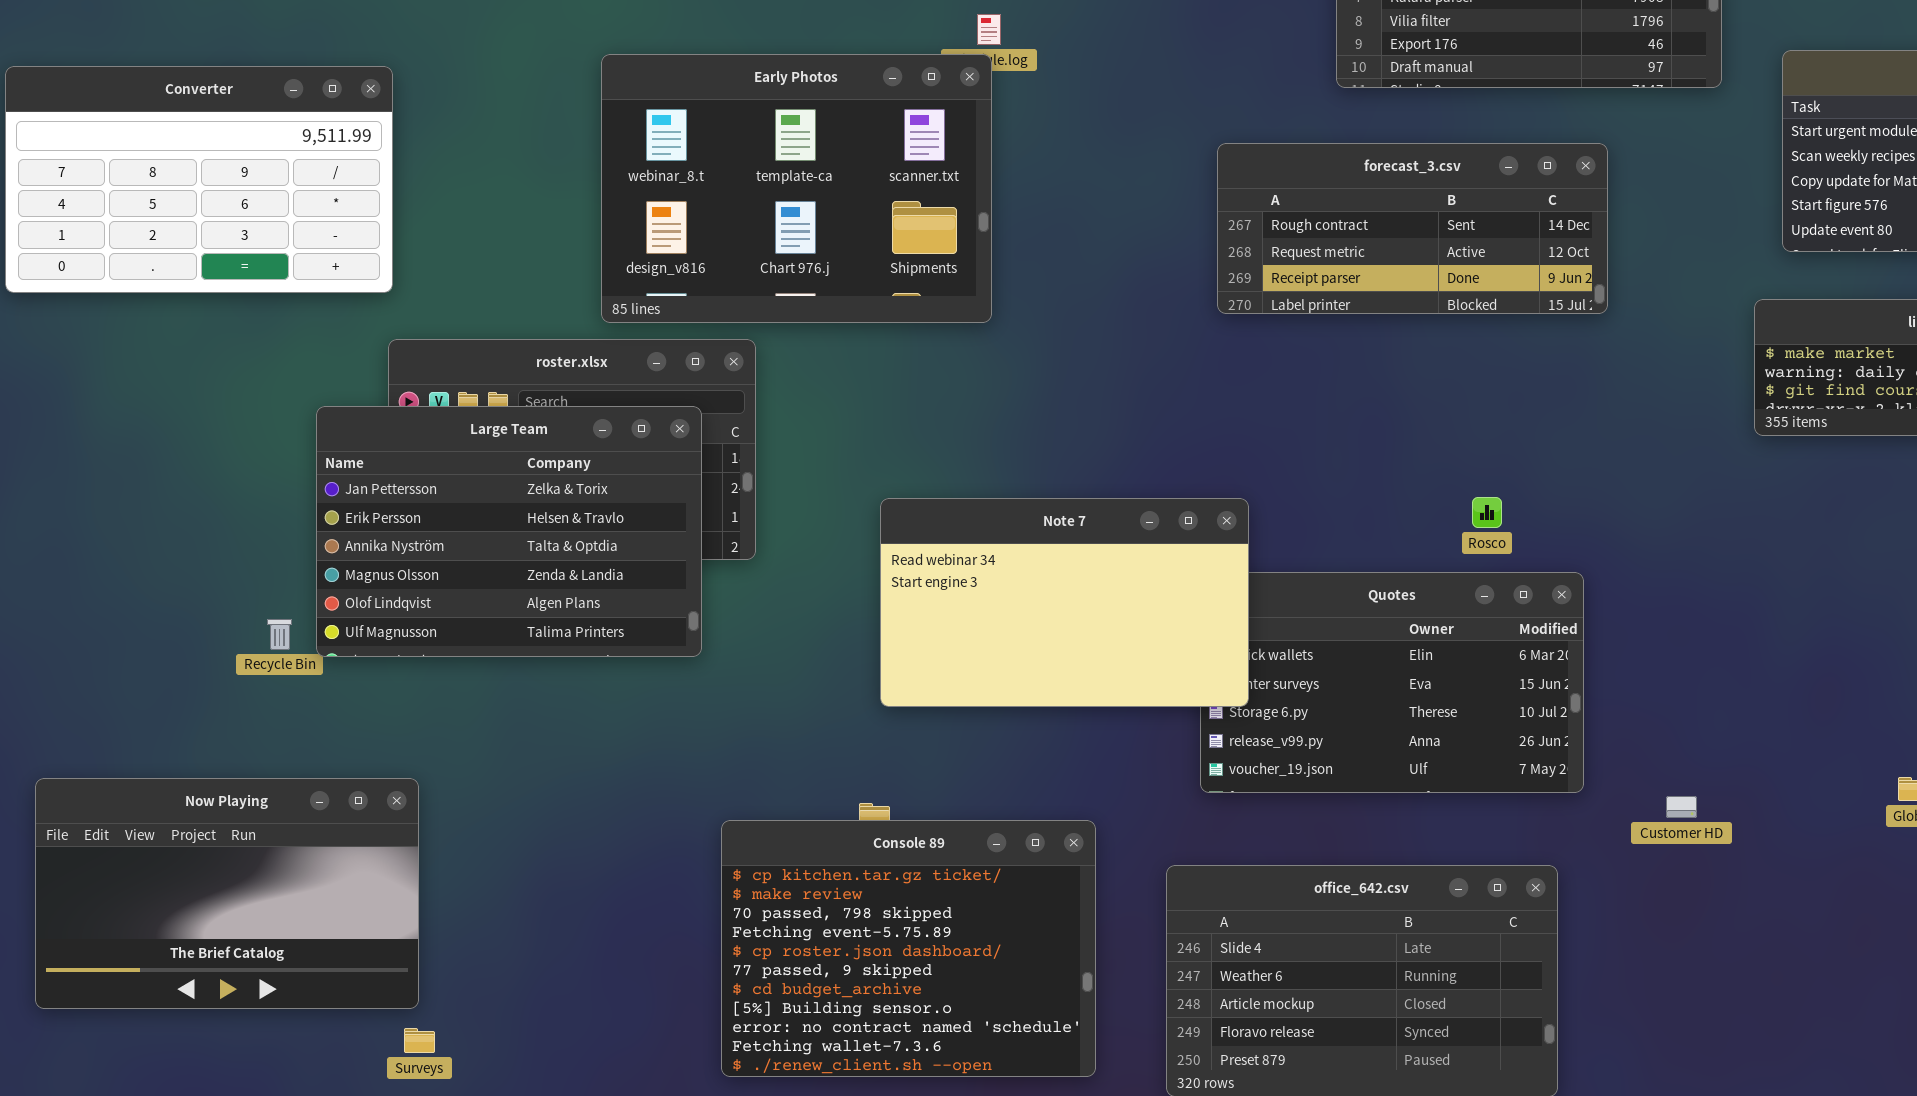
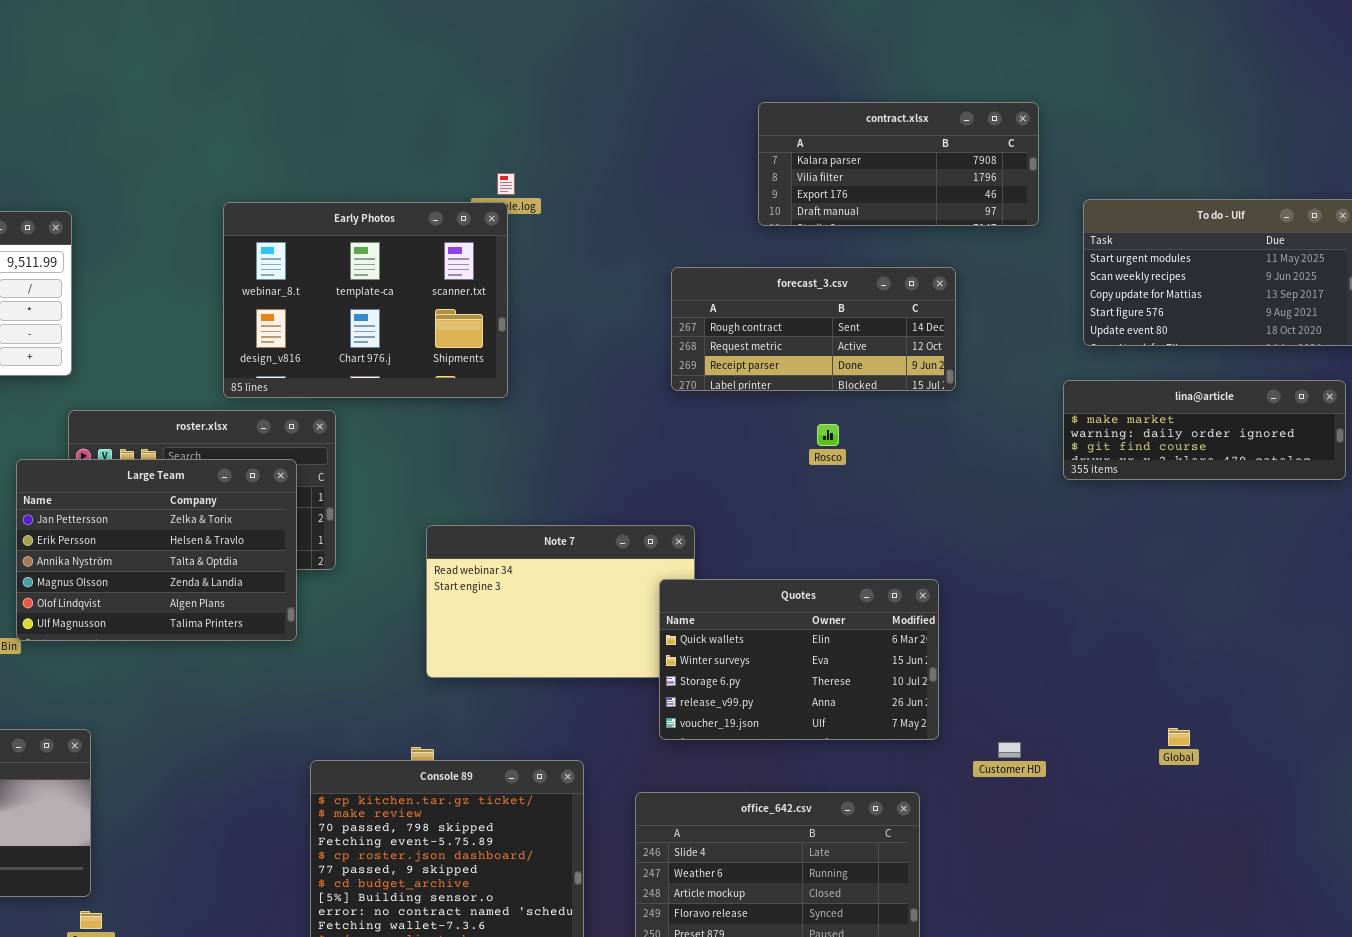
Rosco: [1472,497,1502,528] -> [817,424,839,446], moved
Quotes: [1200,572,1584,793] -> [659,579,939,740], raised

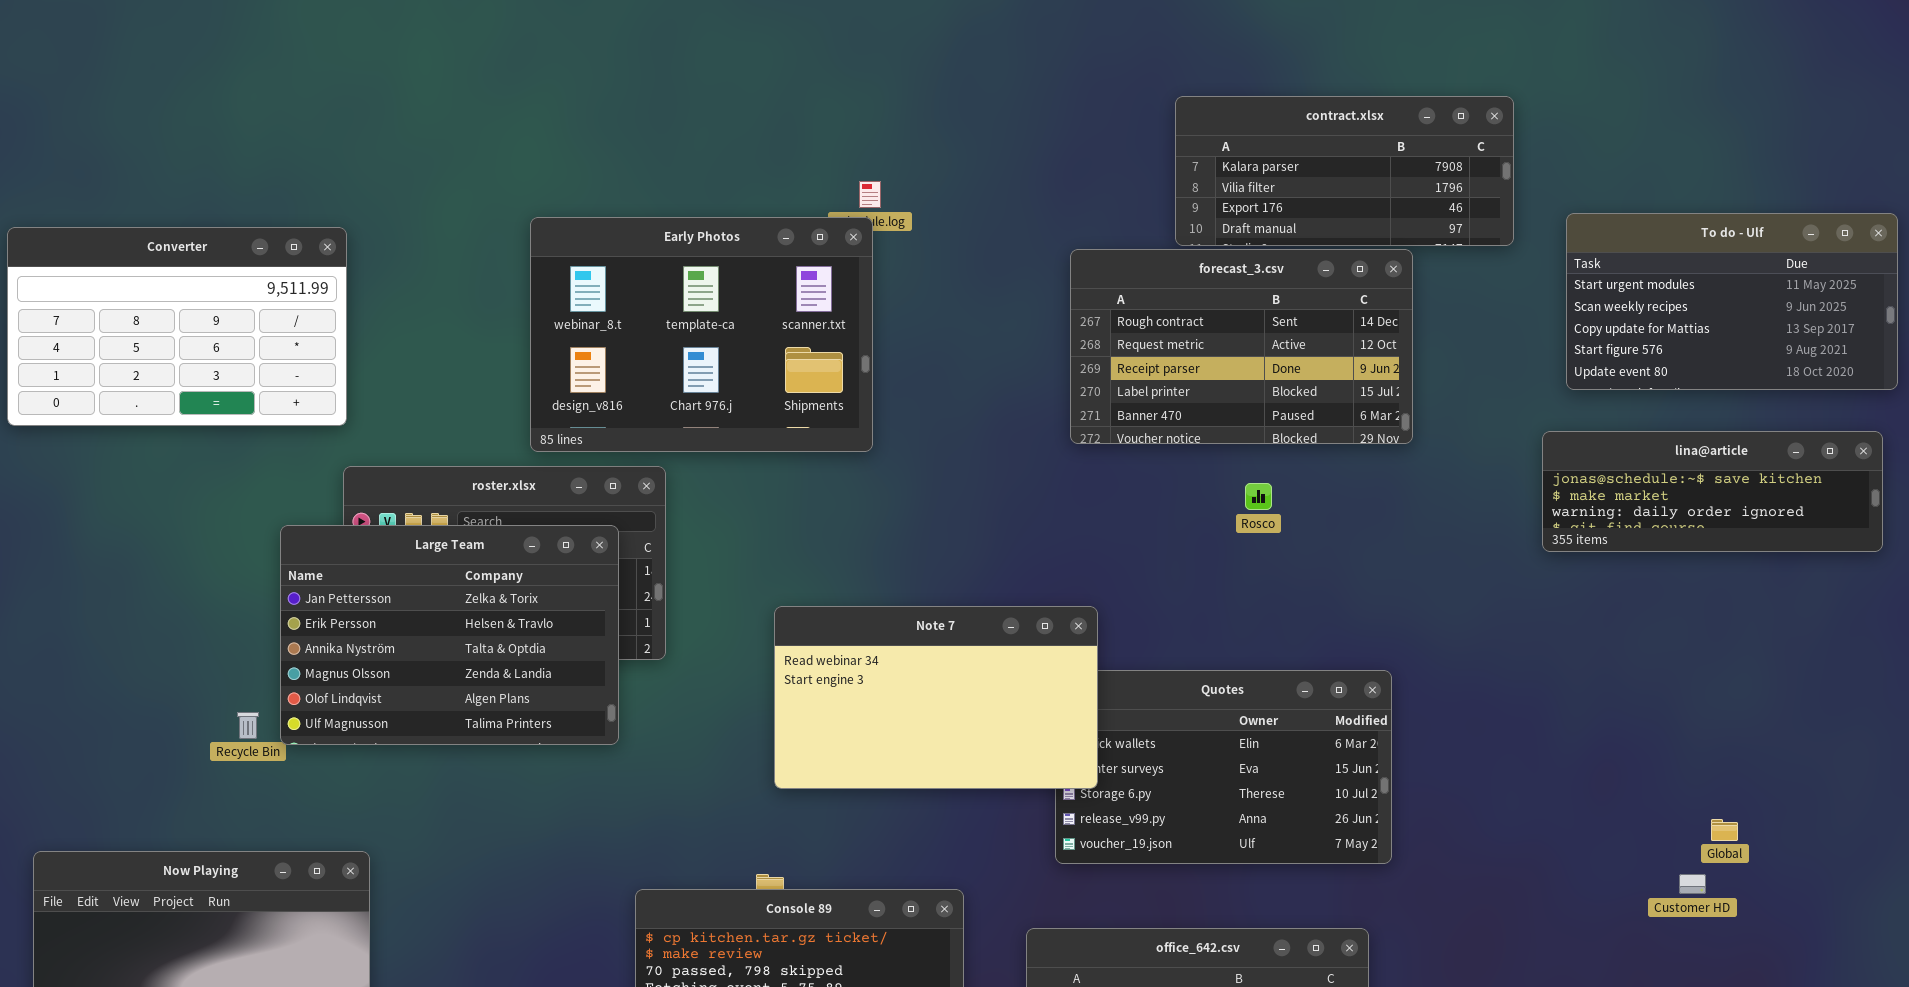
forecast_3.csv: [671,267,956,391] -> [1070,249,1413,444], resized
lina@article: [1063,380,1346,480] -> [1542,431,1883,552], scrolled up 1 row
Note 7: [426,525,695,678] -> [774,606,1098,789], raised
Global: [1168,728,1190,746] -> [1711,819,1738,841], moved
Customer HD: [998,742,1021,758] -> [1679,874,1706,894], moved

